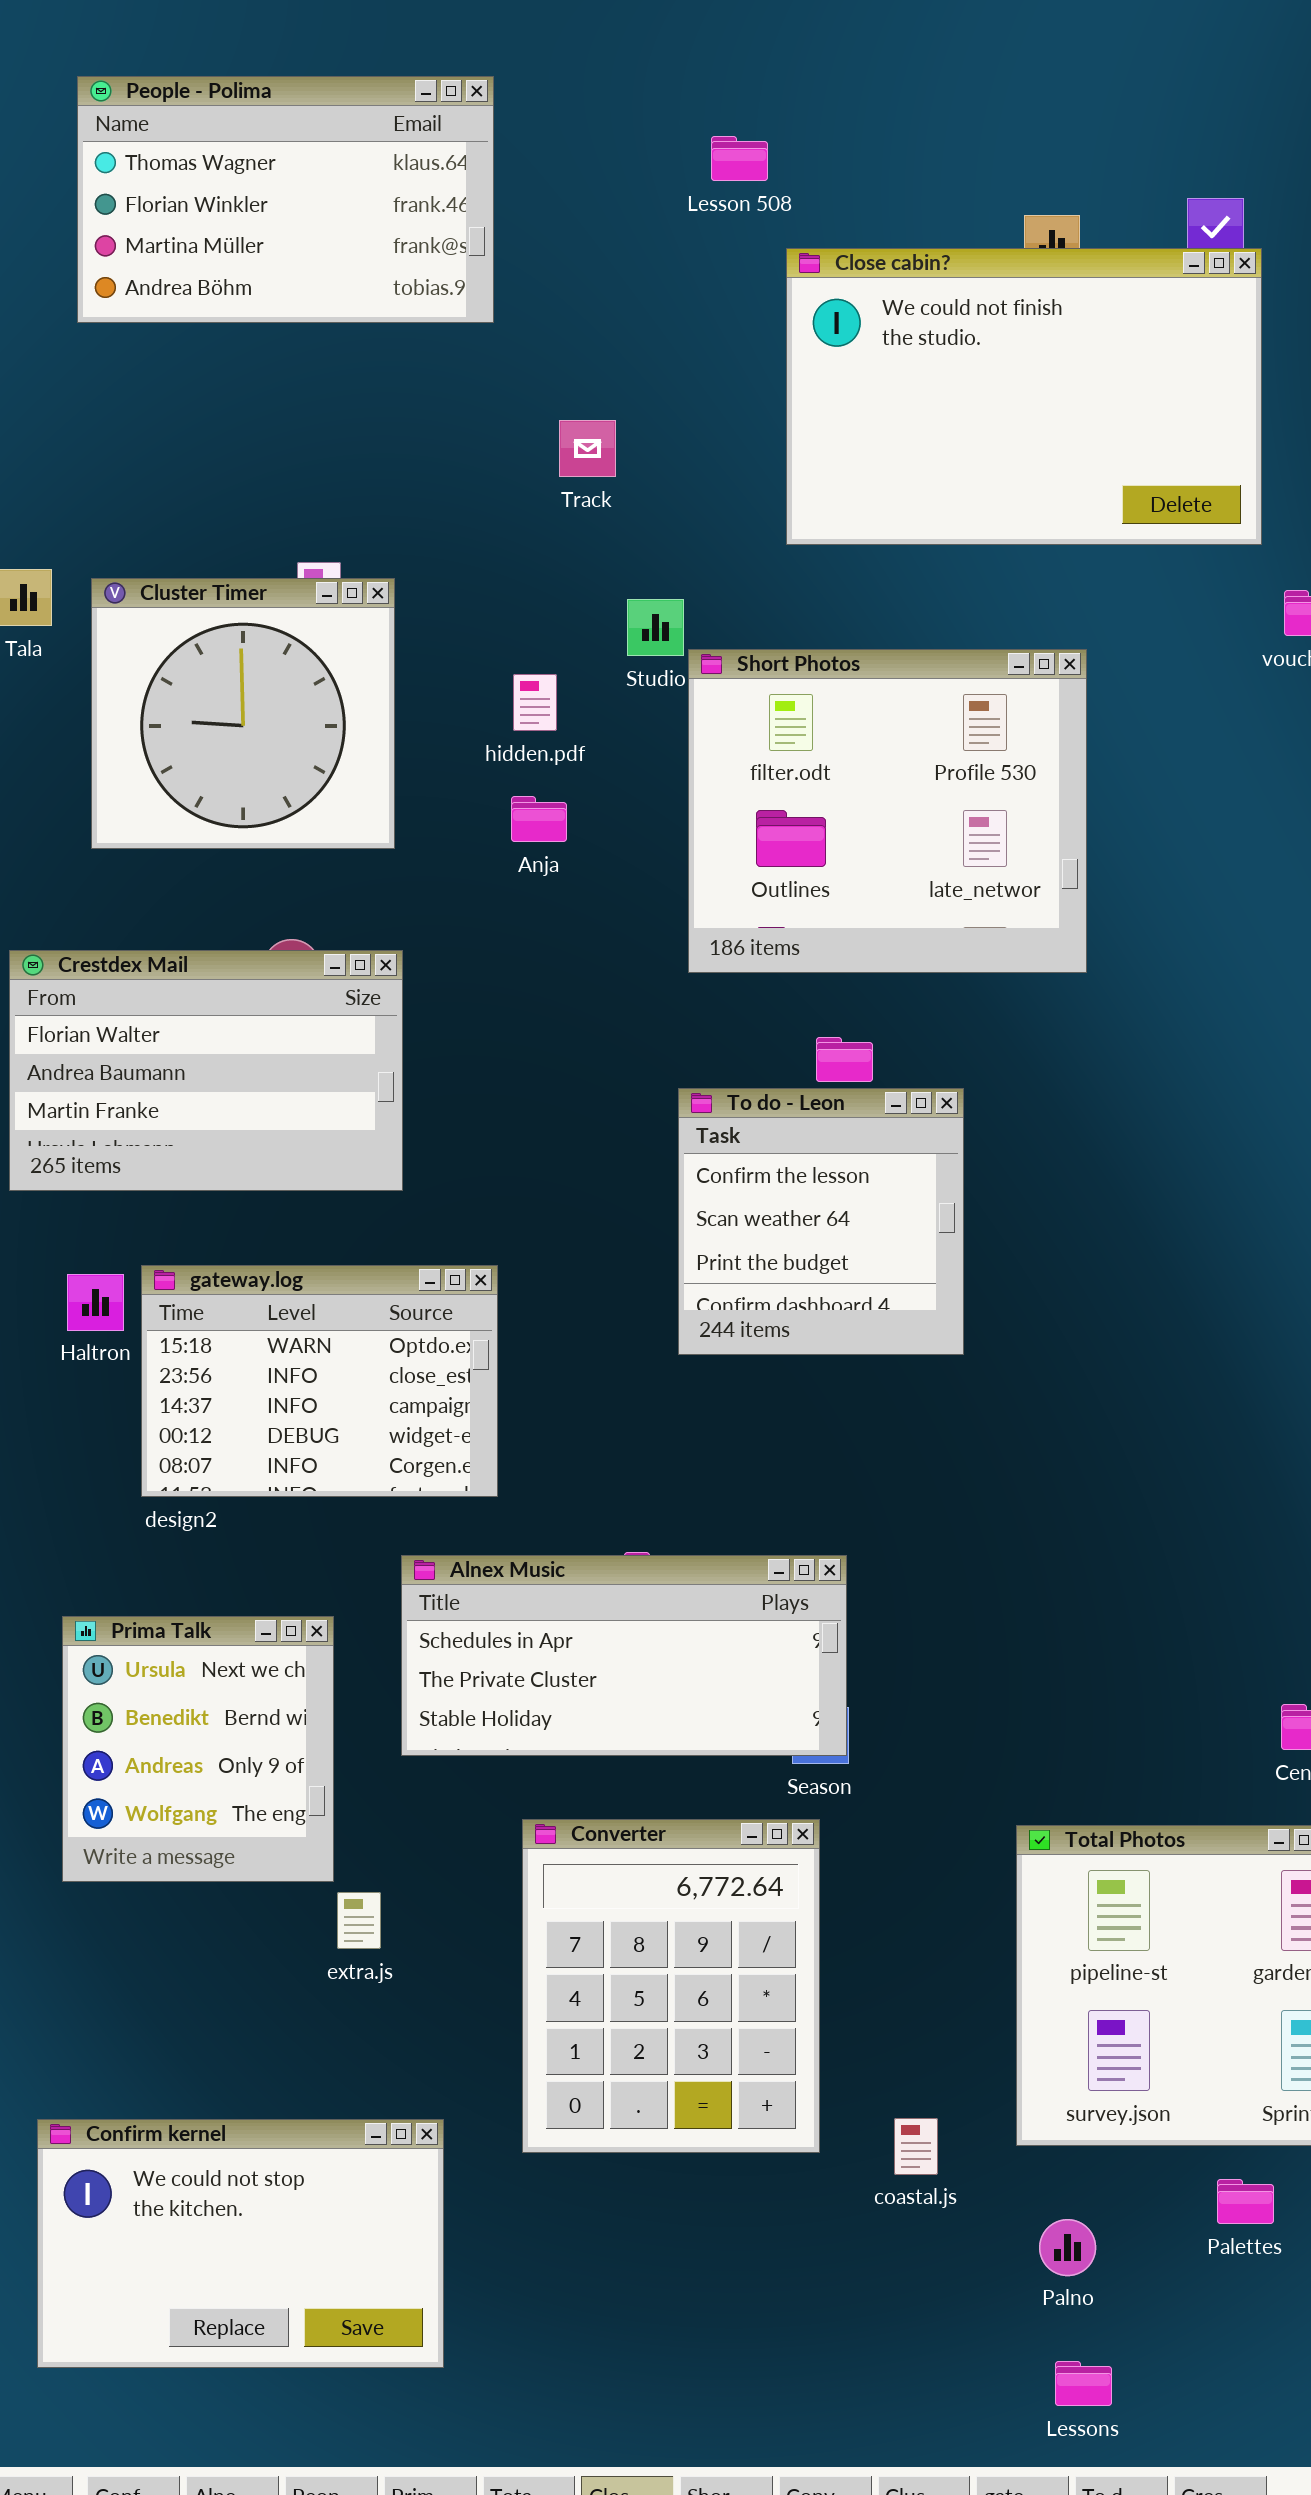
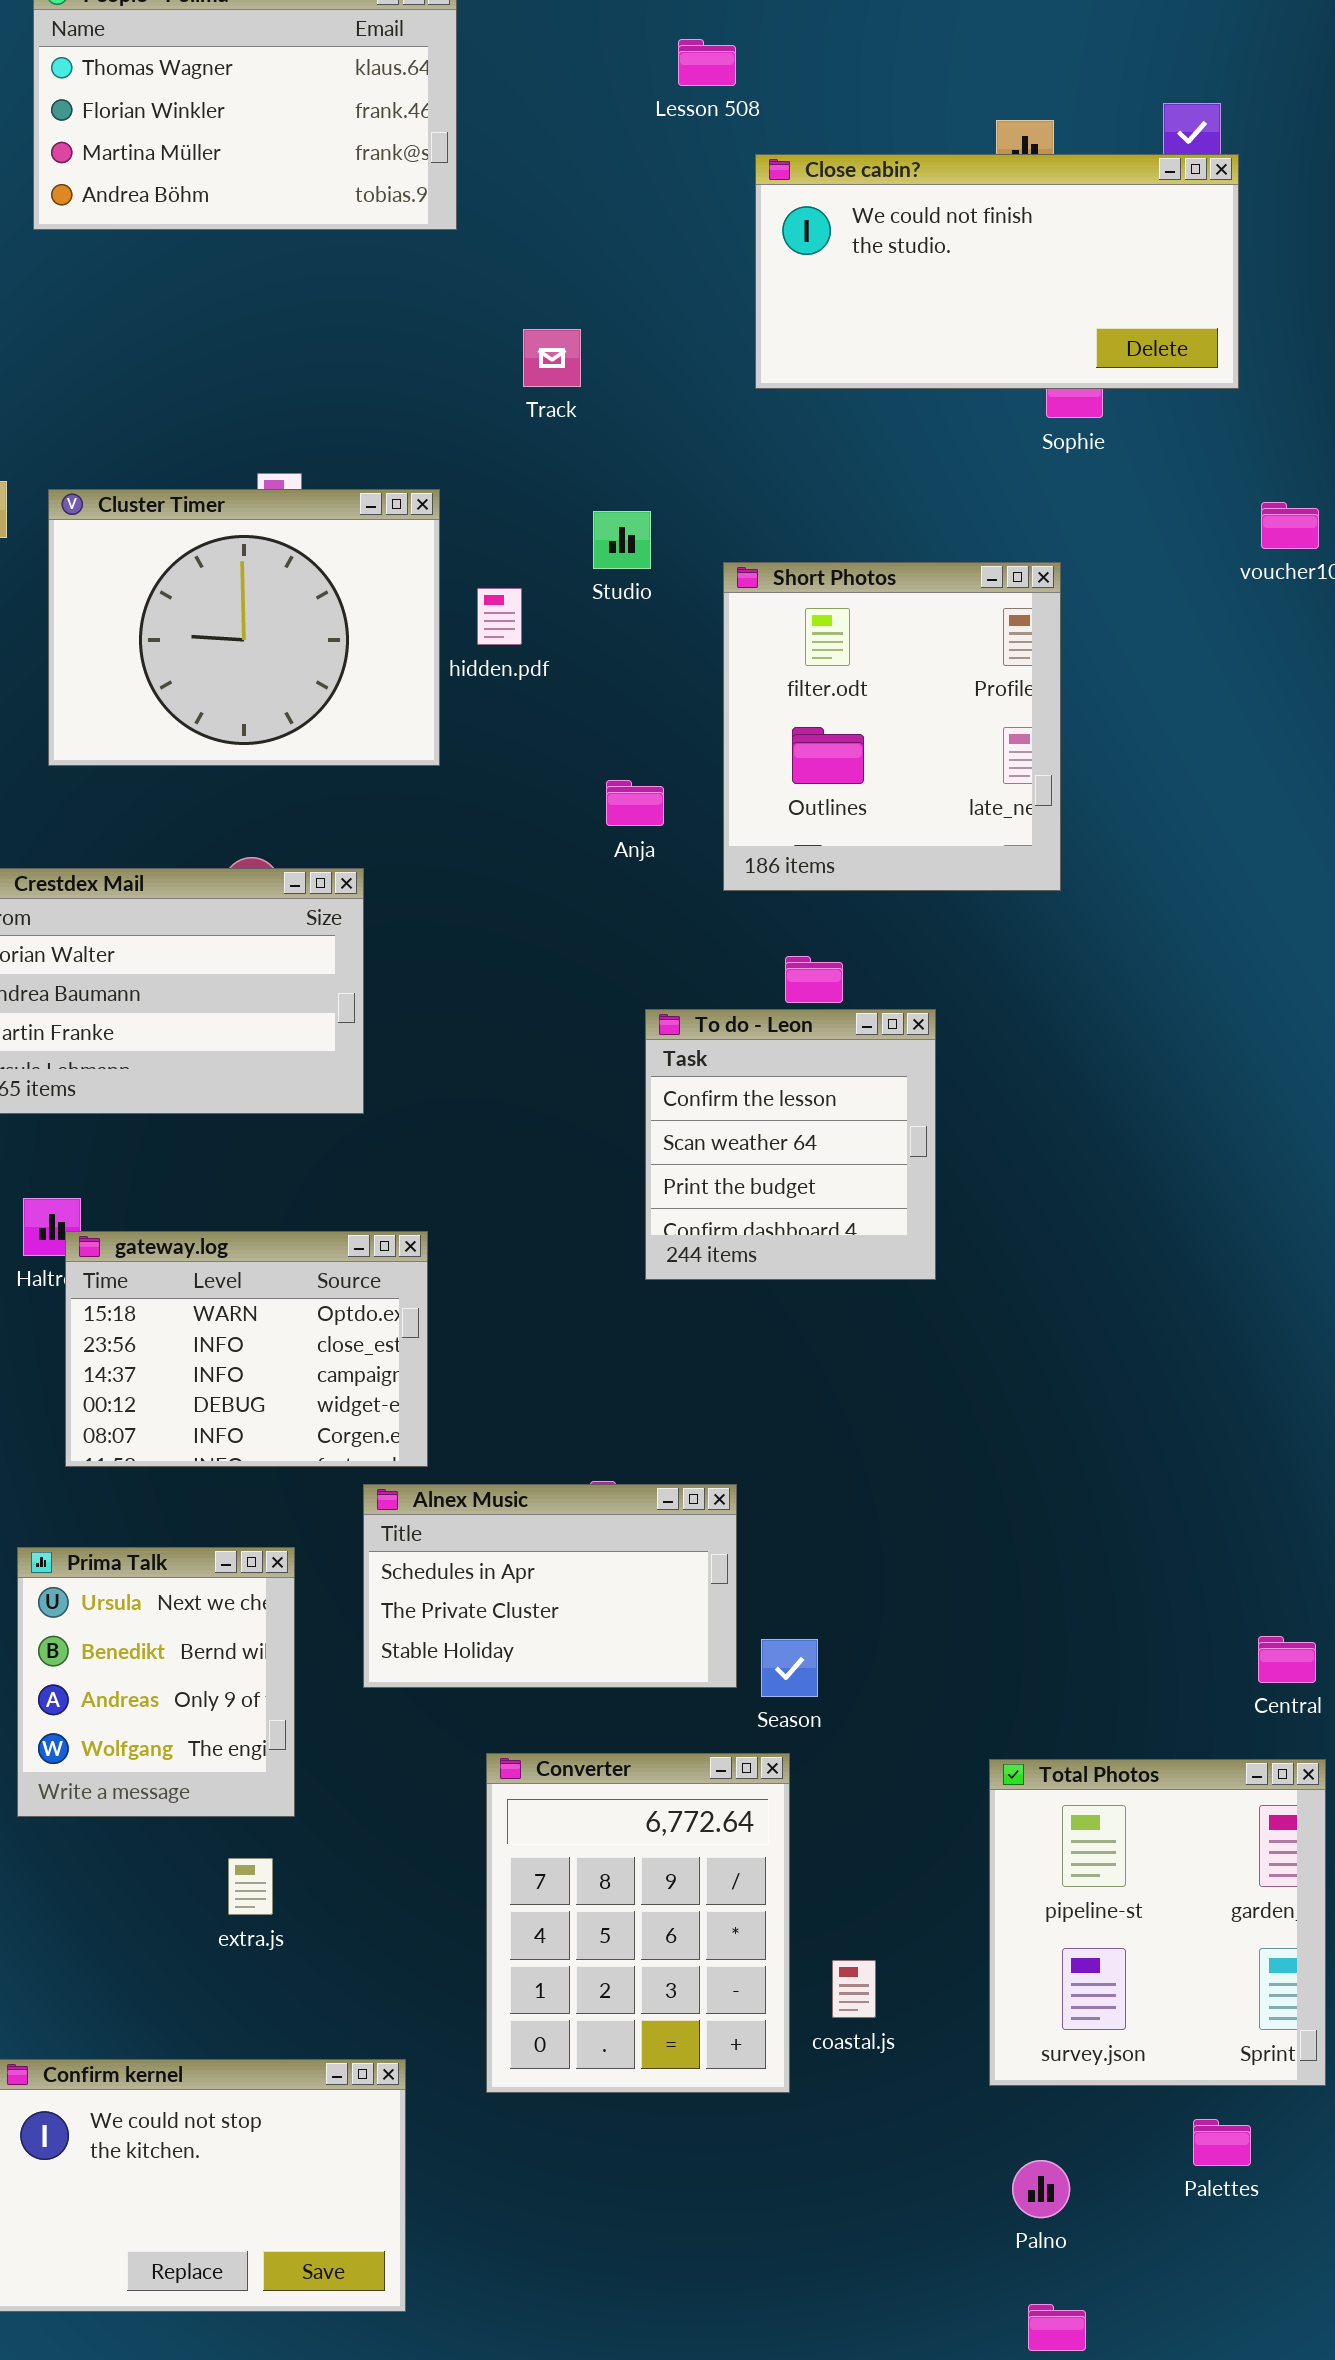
Close cabin?: [786,248,1262,545] -> [755,154,1239,389], resized
Cluster Timer: [91,578,395,849] -> [48,489,440,766], resized
Short Photos: [688,649,1087,973] -> [723,562,1061,891], resized
Anja: [511,796,567,842] -> [606,780,664,826], moved
gateway.log: [141,1265,498,1497] -> [65,1231,428,1467], moved
Alnex Music: [401,1555,847,1756] -> [363,1484,737,1688], resized
extra.js: [337,1892,381,1949] -> [228,1858,273,1915], moved
coastal.js: [894,2118,938,2175] -> [832,1960,876,2018], moved

